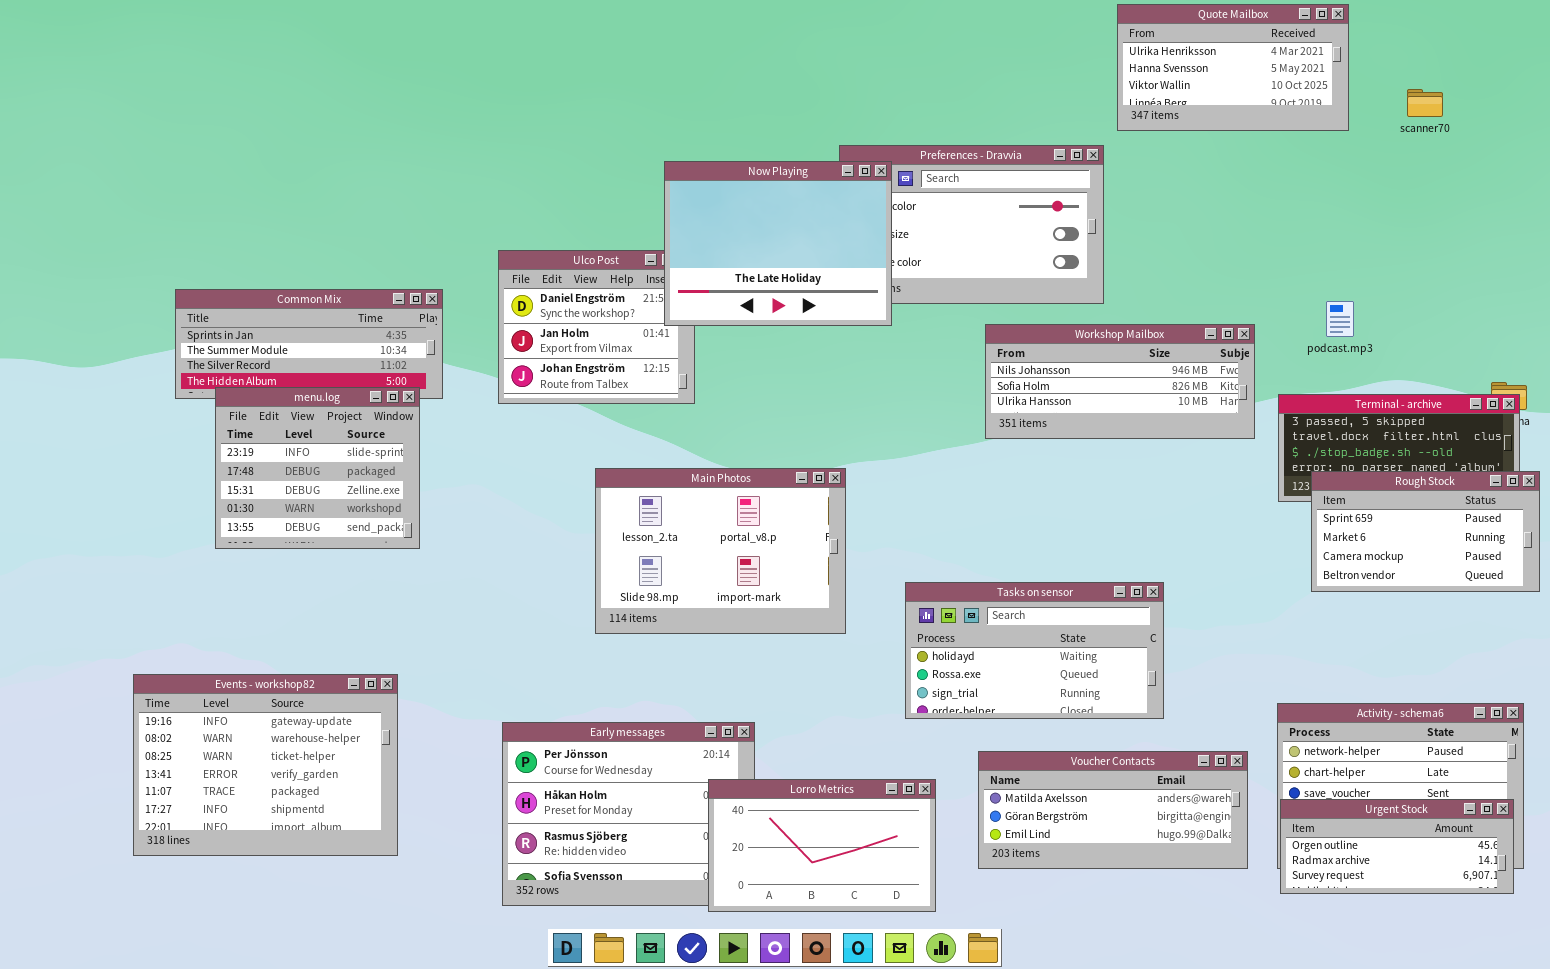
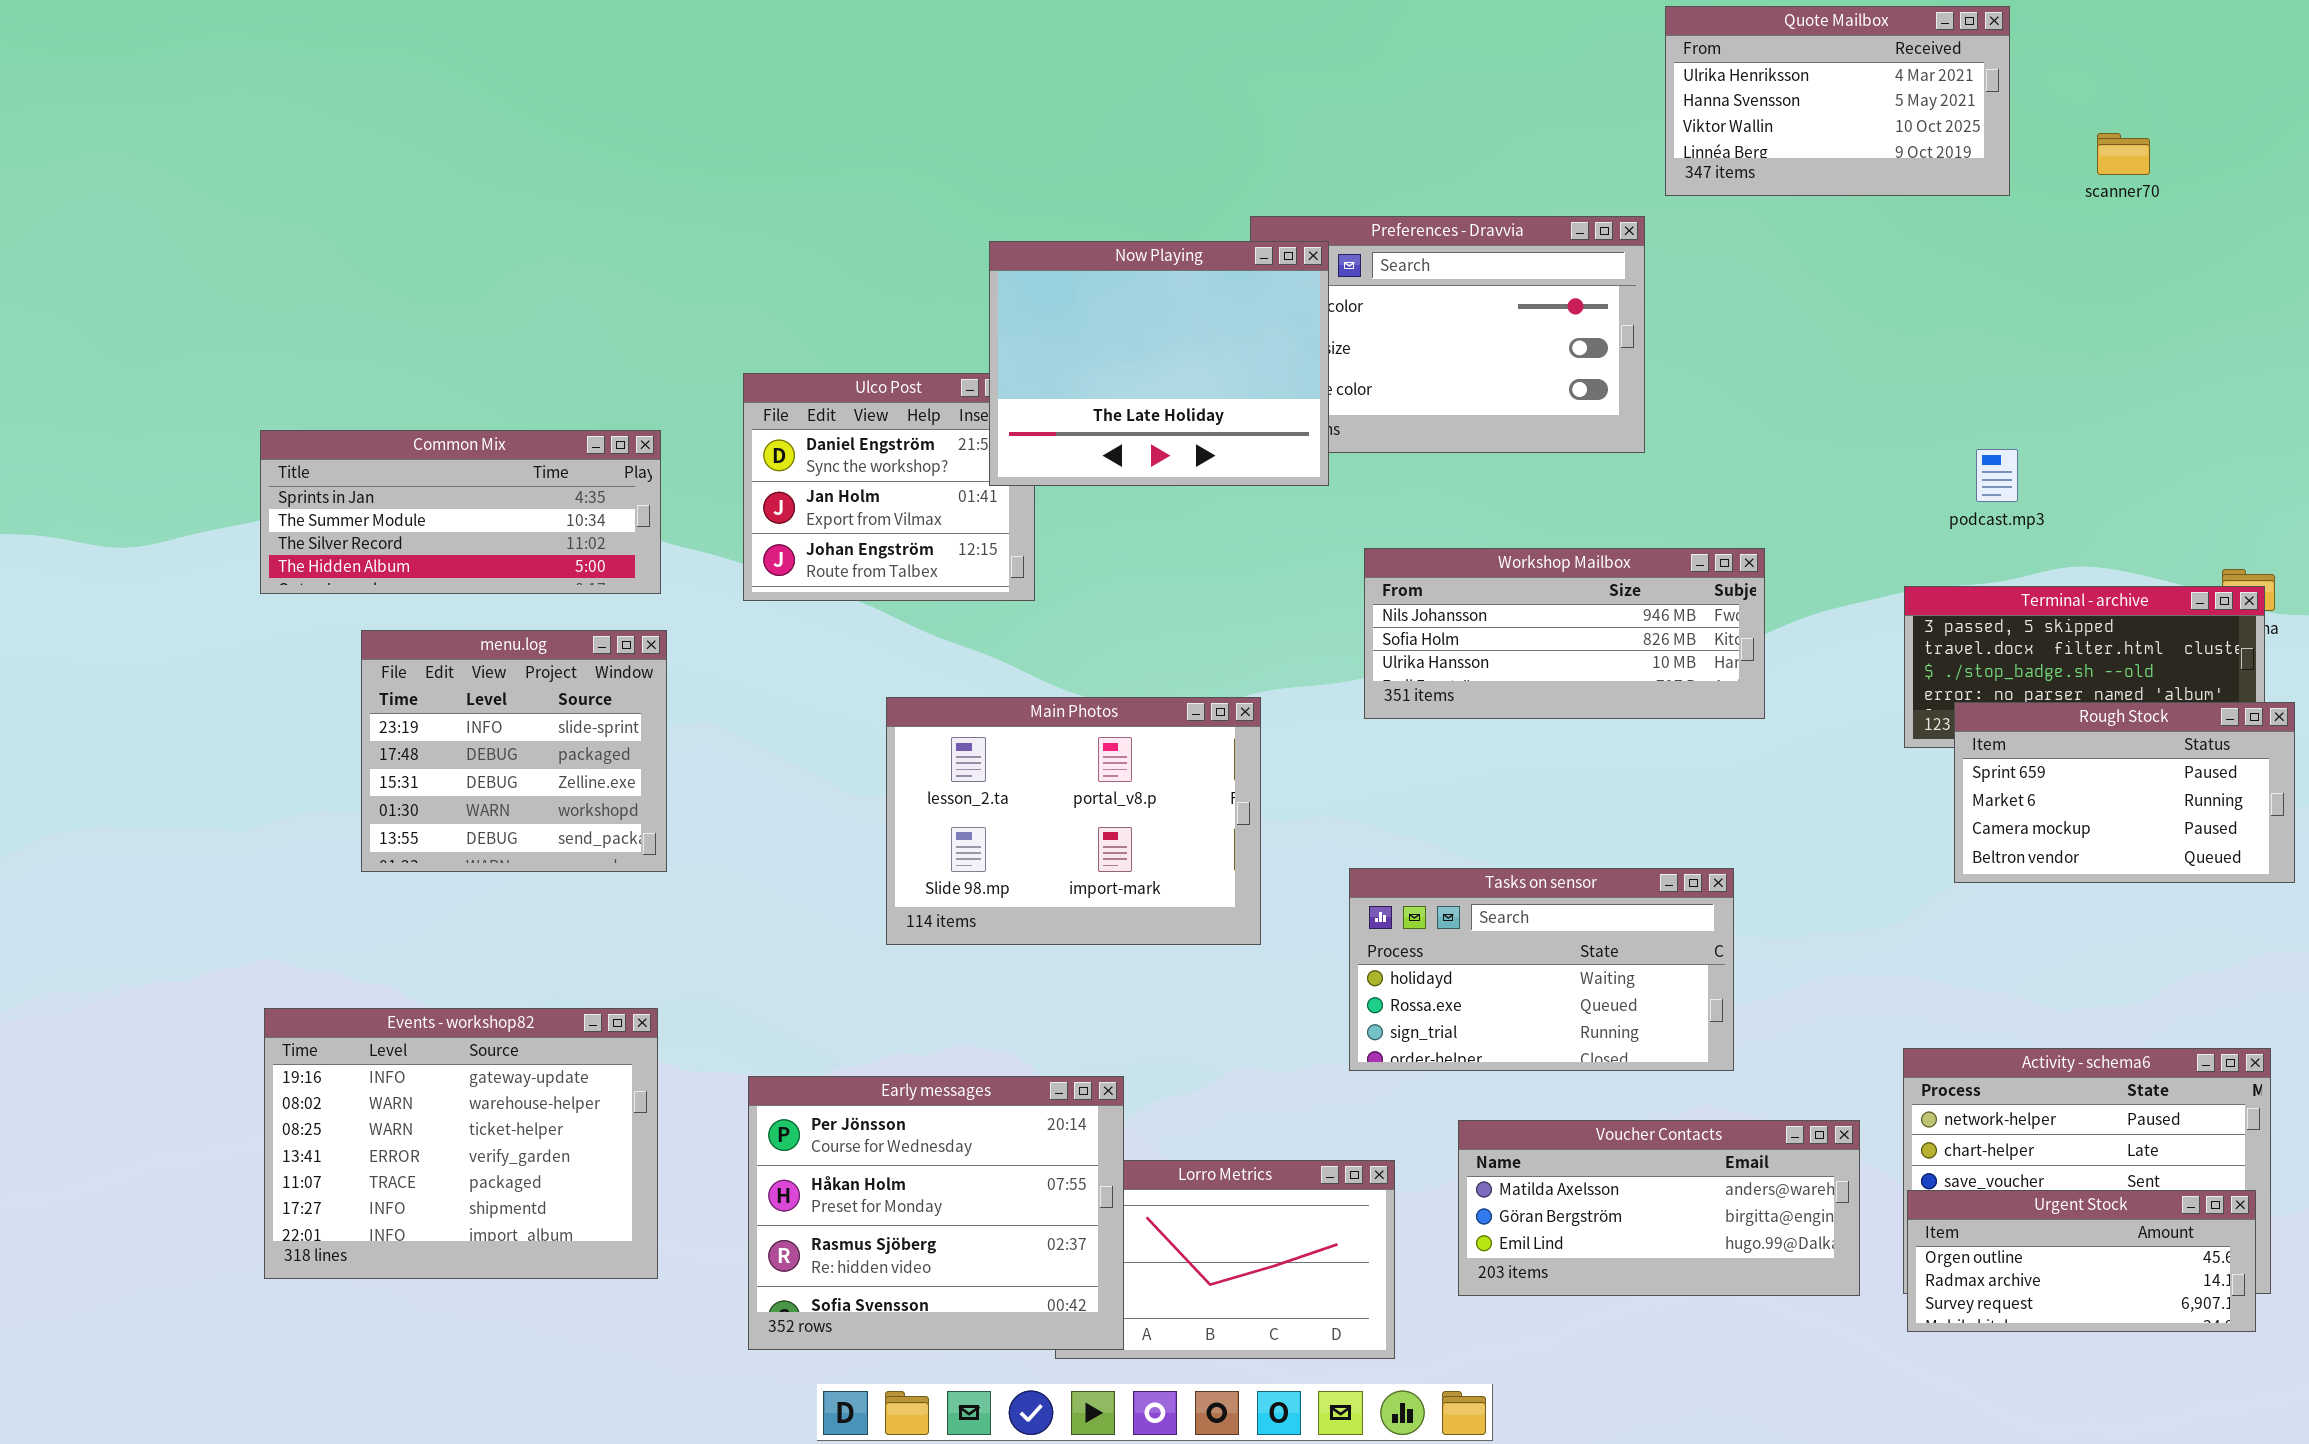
Workshop Mailbox: [985,324,1255,439] -> [1364,548,1765,719], moved
menu.log: [215,387,420,549] -> [361,630,667,872], moved
Events - workshop82: [133,674,398,856] -> [264,1008,658,1279], moved
Early messages: [502,722,755,906] -> [748,1076,1124,1350], raised

